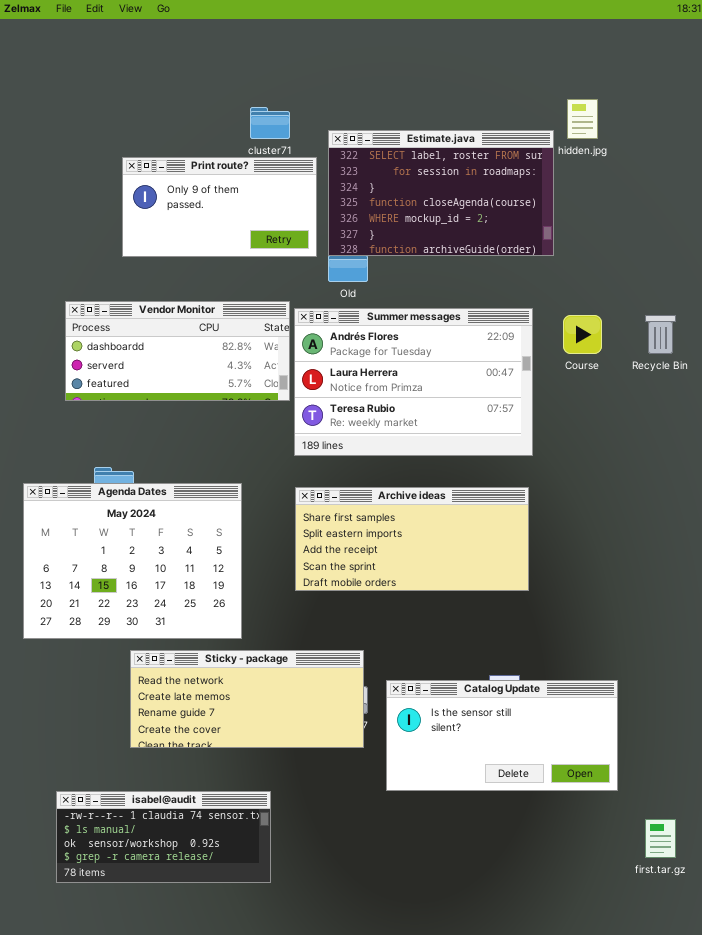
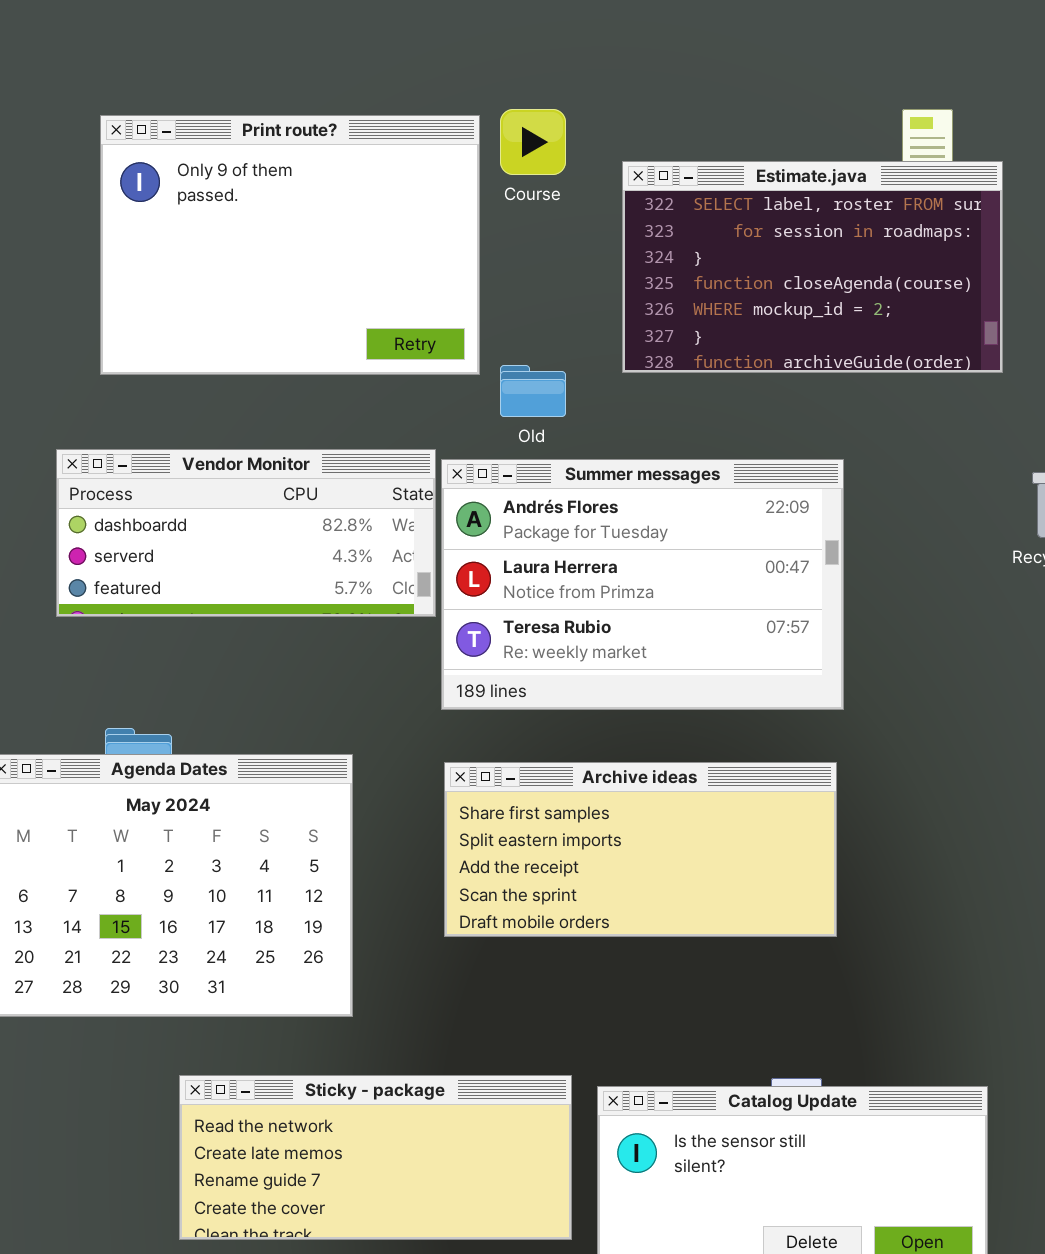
Estimate.java: [328,130,554,256] -> [622,161,1003,373], moved
Print route?: [122,157,317,257] -> [100,115,480,375], resized
Course: [563,315,602,354] -> [500,109,566,175], moved
Sticky - package: [130,650,364,748] -> [179,1075,572,1240], moved

